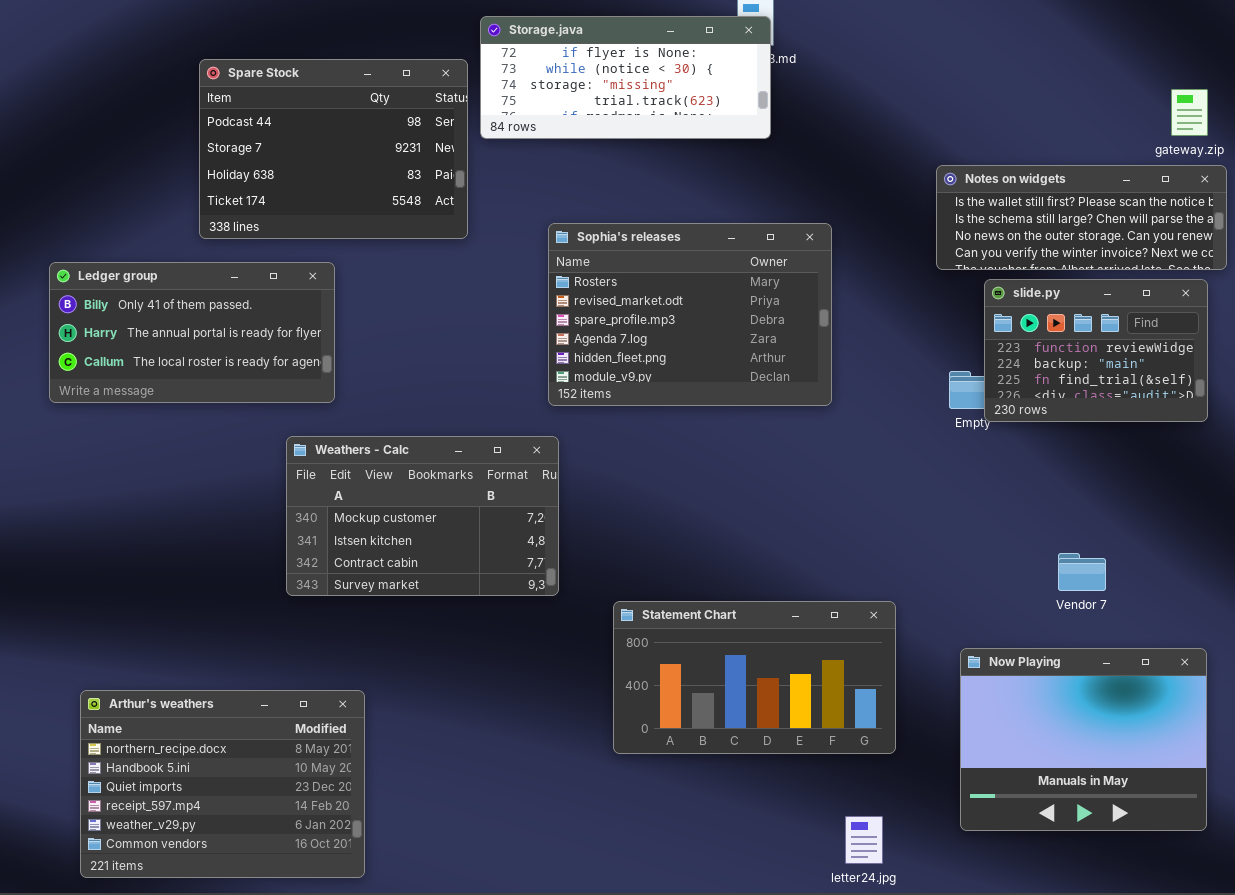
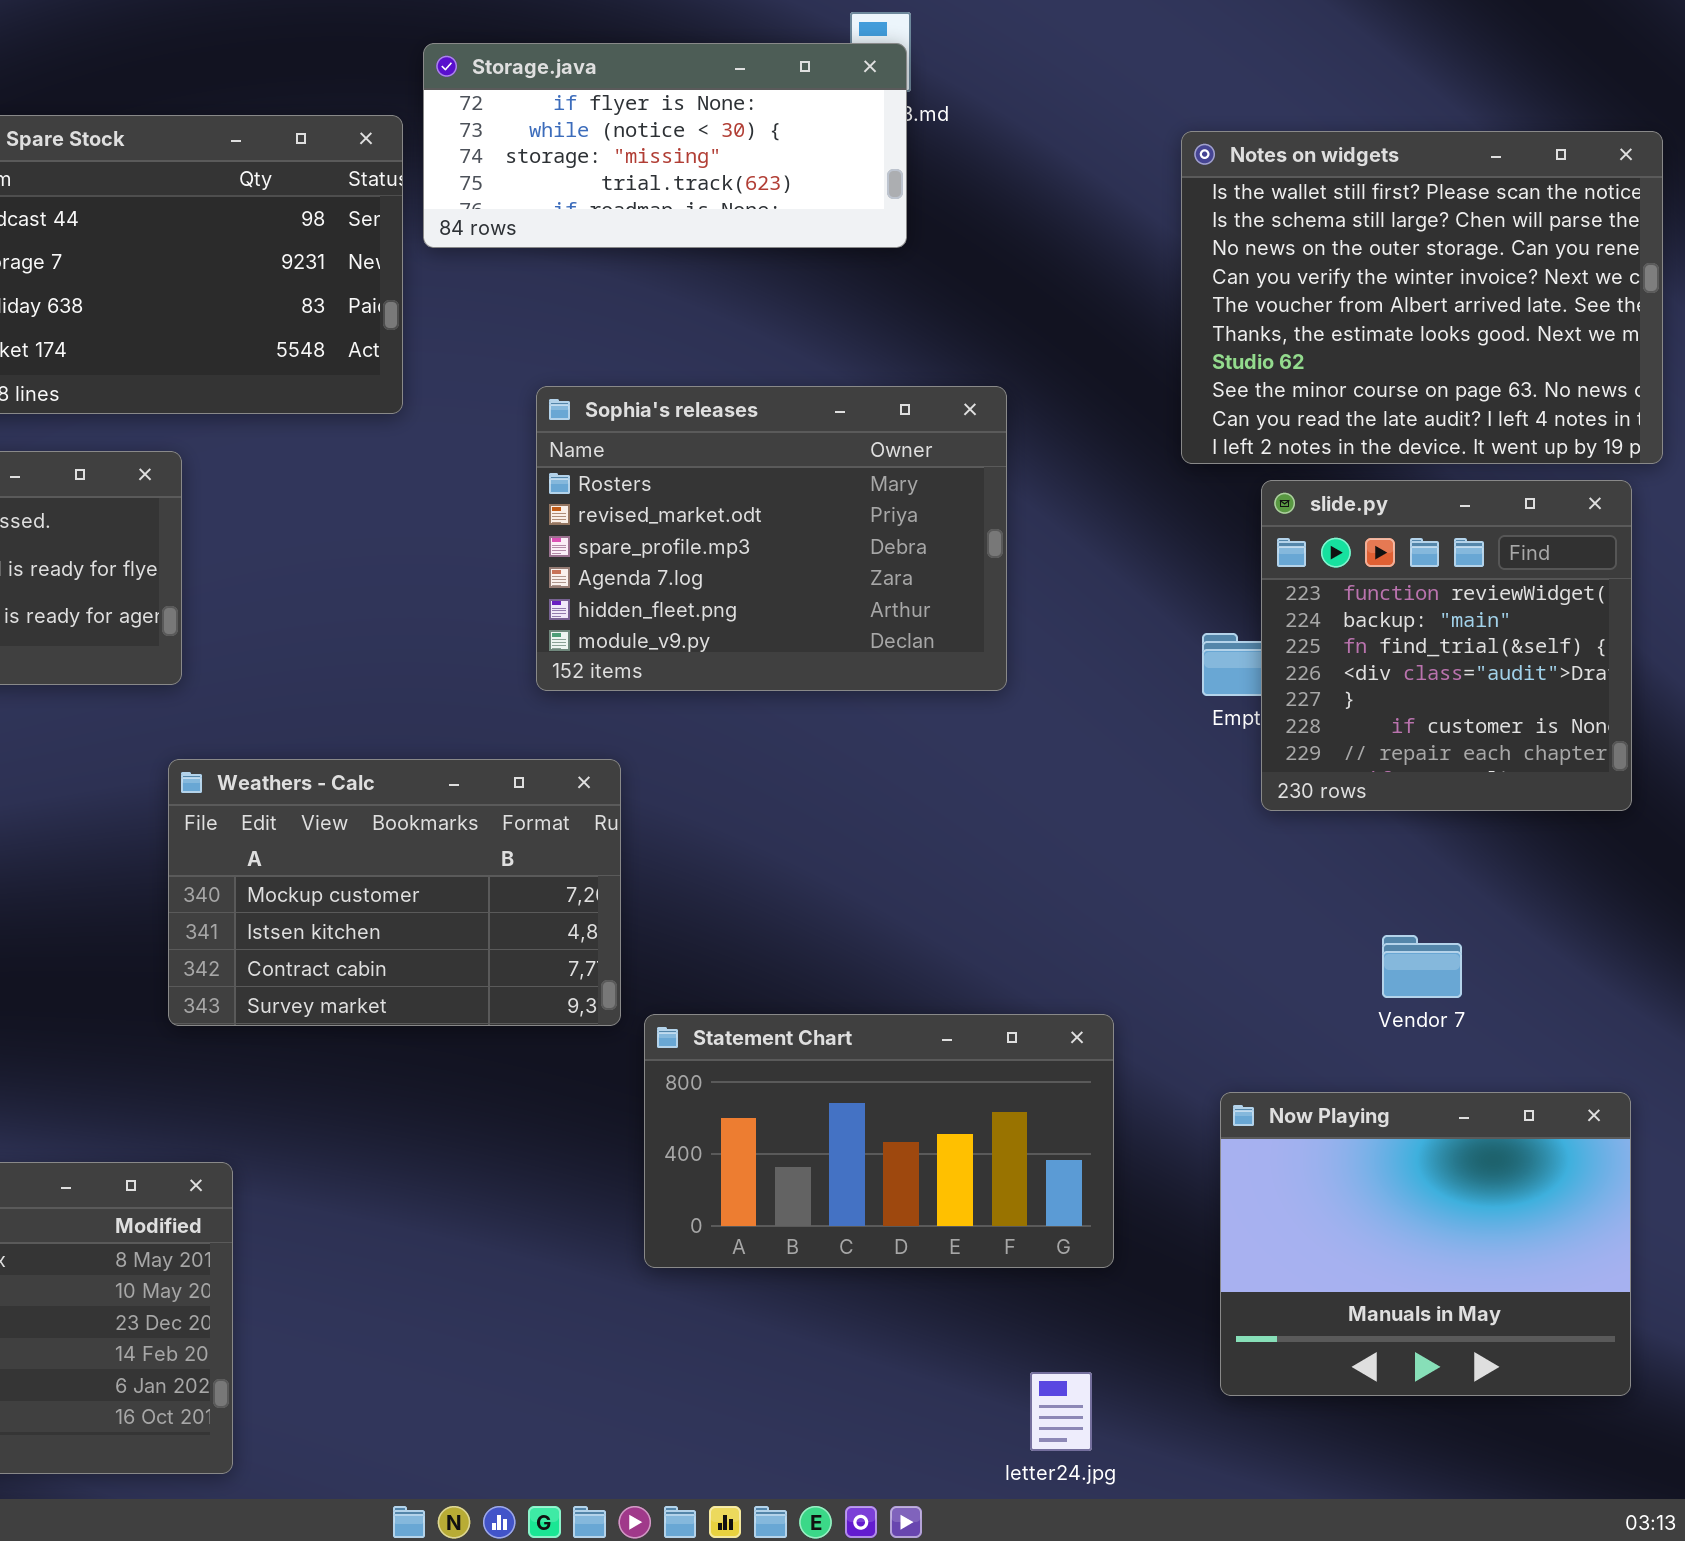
Notes on widgets: [936,165,1227,270] -> [1181,131,1663,464], resized
slide.py: [984,279,1208,422] -> [1261,480,1632,811], resized
Weathers - Calc: [286,436,559,596] -> [168,759,621,1026], moved

